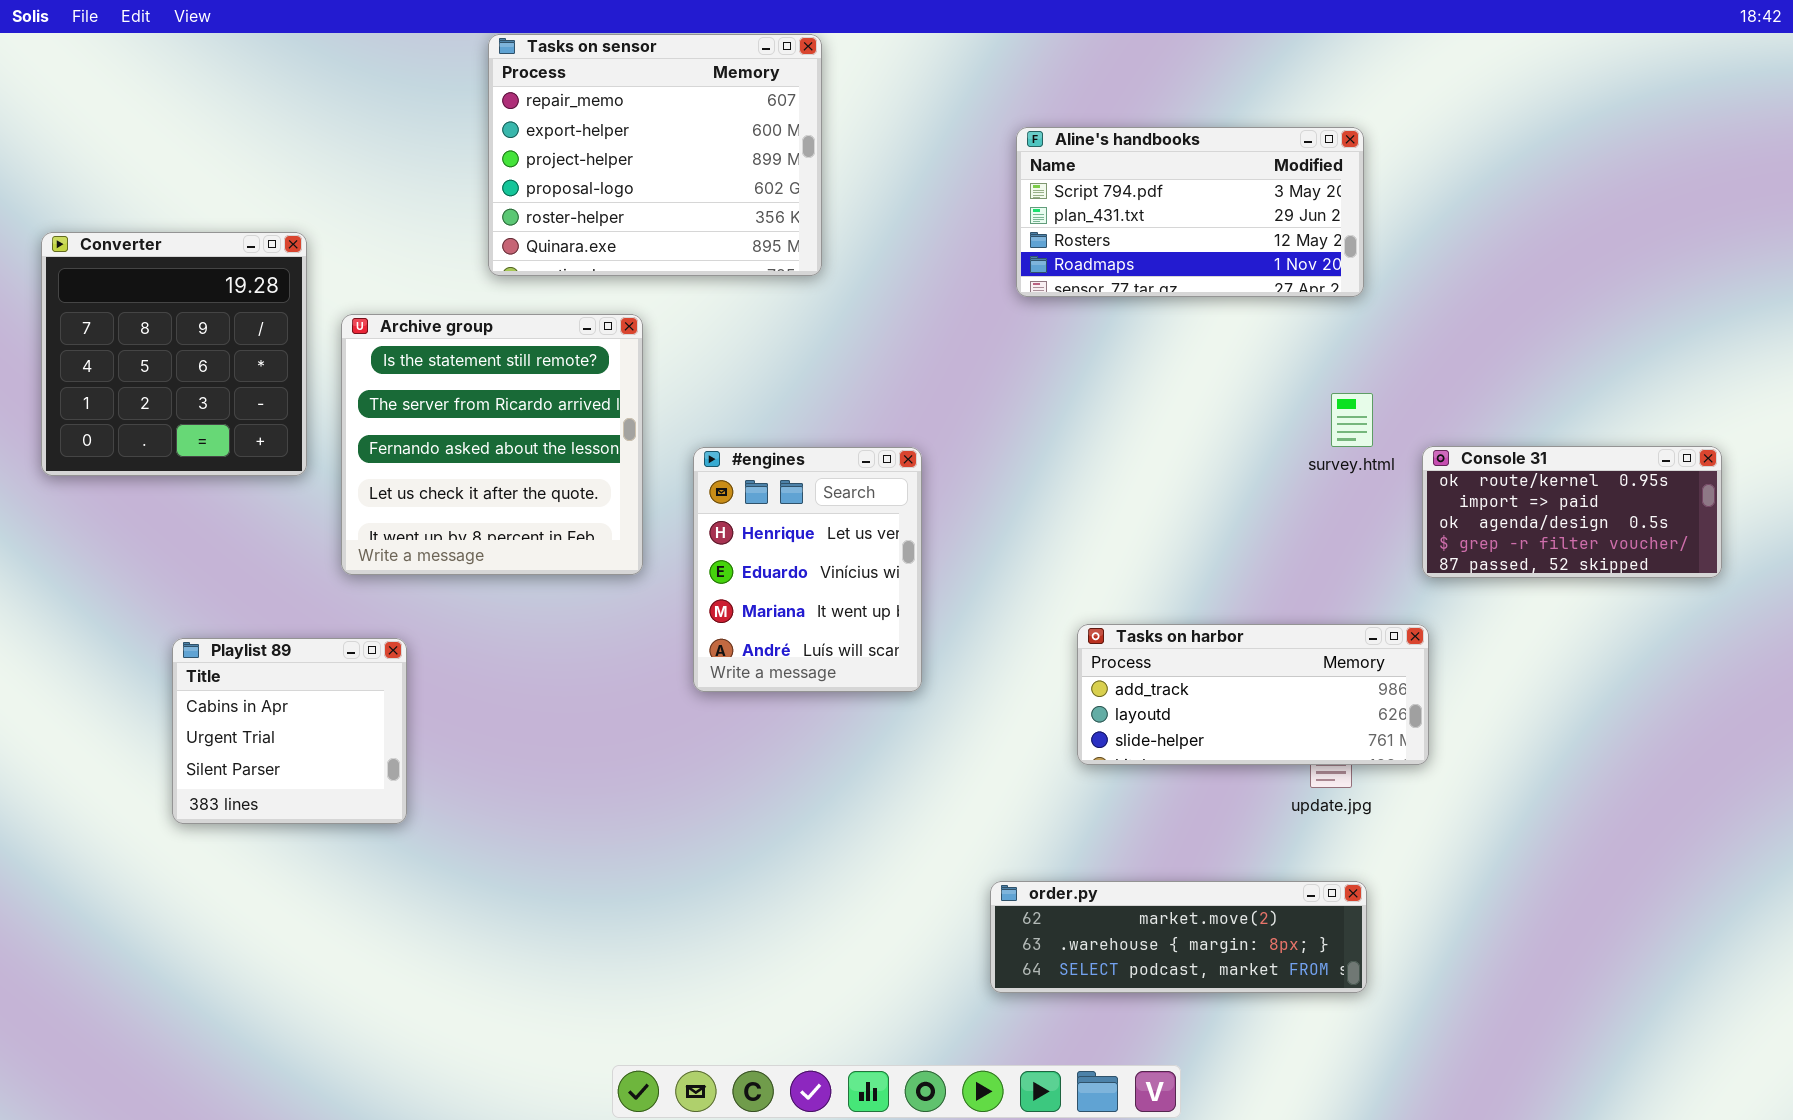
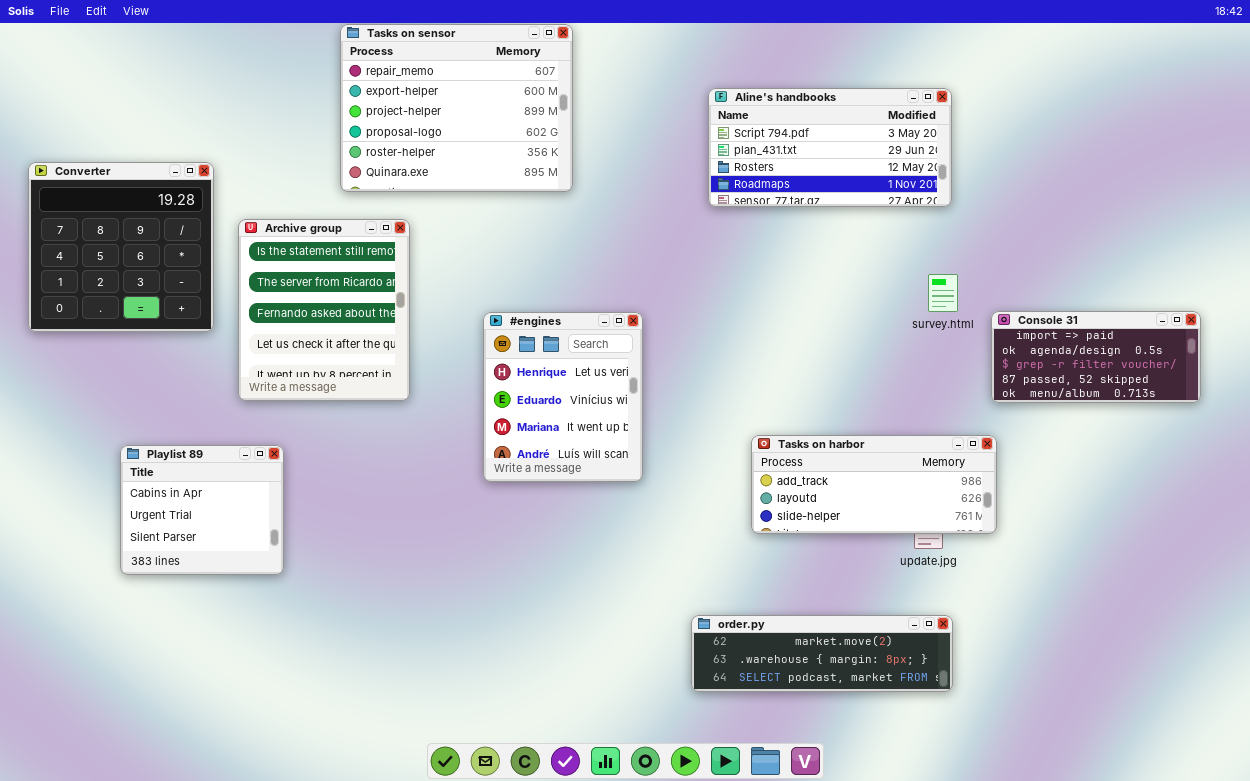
Archive group: [341,314,643,575] -> [238,219,410,401], resized
Console 31: [1422,446,1722,578] -> [991,311,1201,403], scrolled down 1 row

